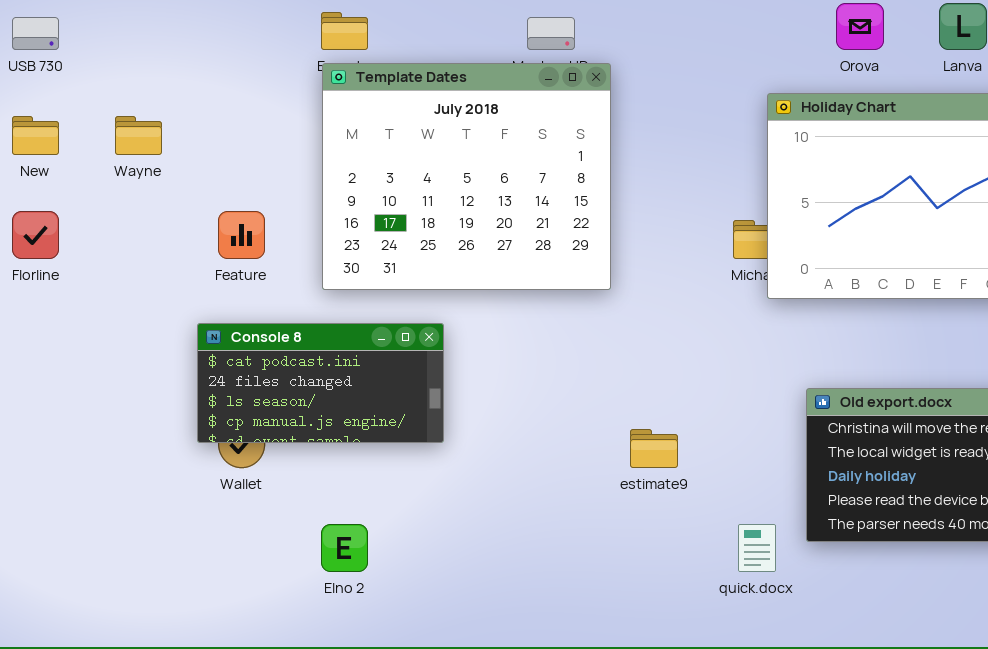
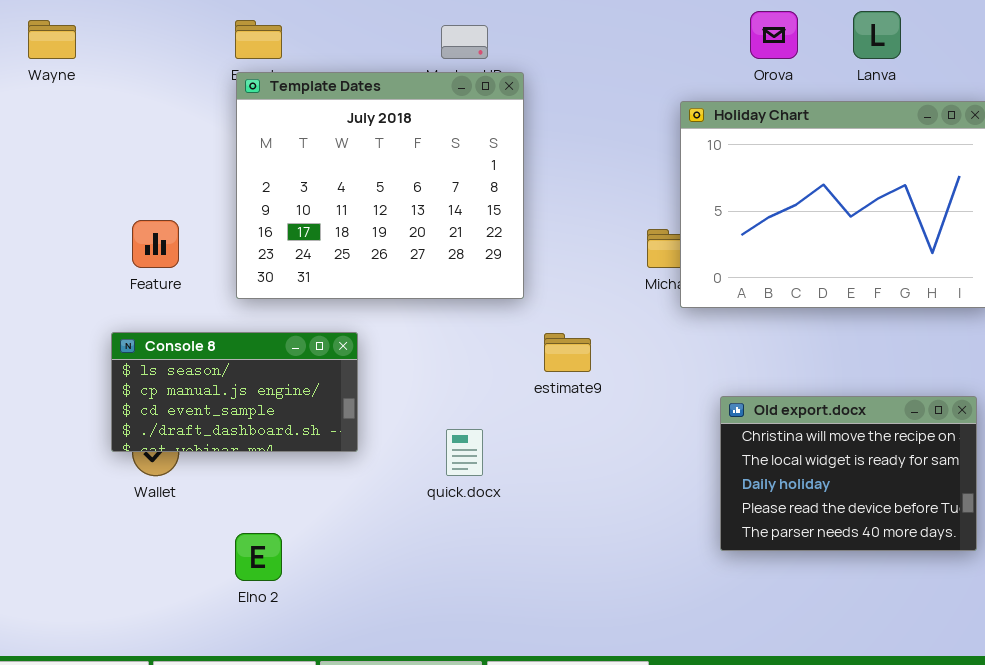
Wayne: [115,116,162,155] -> [28,20,76,59], moved
Console 8: [197,323,444,443] -> [111,332,358,452], scrolled down 2 rows
estimate9: [630,429,678,468] -> [544,333,591,372], moved
quick.docx: [738,524,776,572] -> [446,429,483,476], moved

